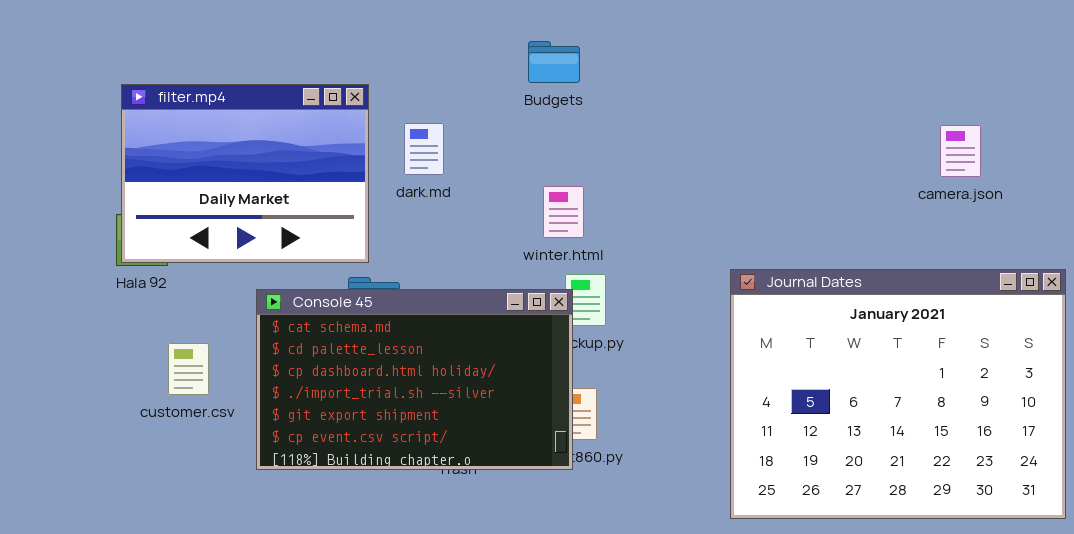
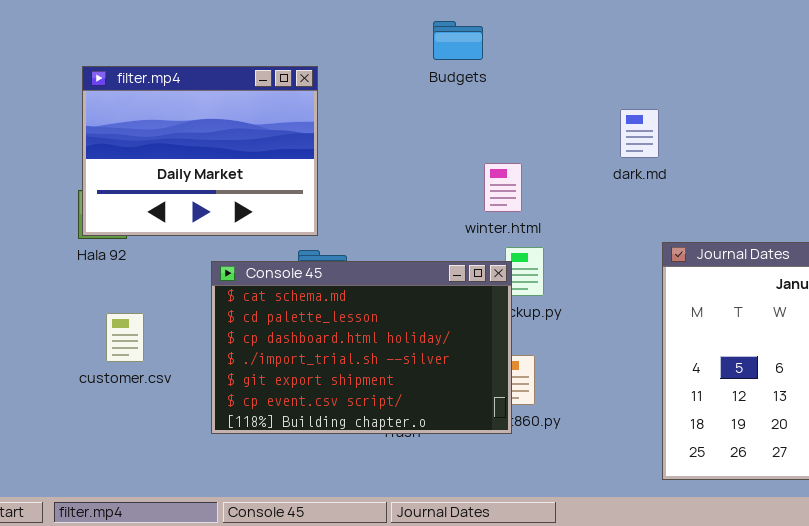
Budgets: [528,41,580,83] -> [433,21,483,60], moved
dark.md: [404,123,444,175] -> [620,109,659,158], moved
customer.csv: [168,343,209,395] -> [106,313,144,362], moved

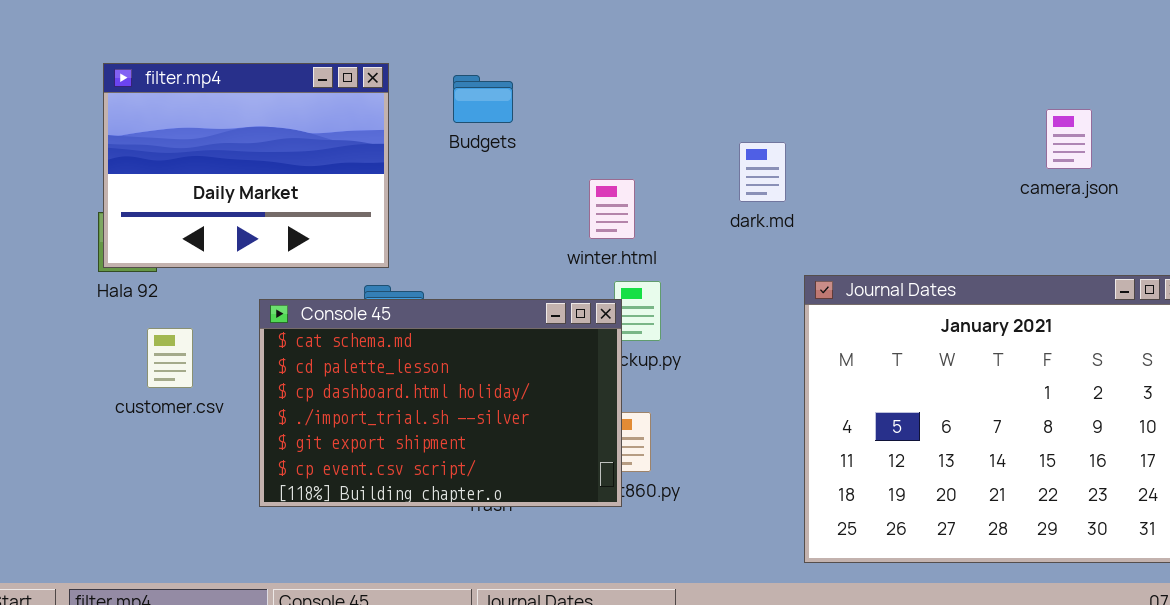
Budgets: [433,21,483,60] -> [453,75,513,123], moved
dark.md: [620,109,659,158] -> [739,142,786,202], moved
customer.csv: [106,313,144,362] -> [147,328,193,388], moved

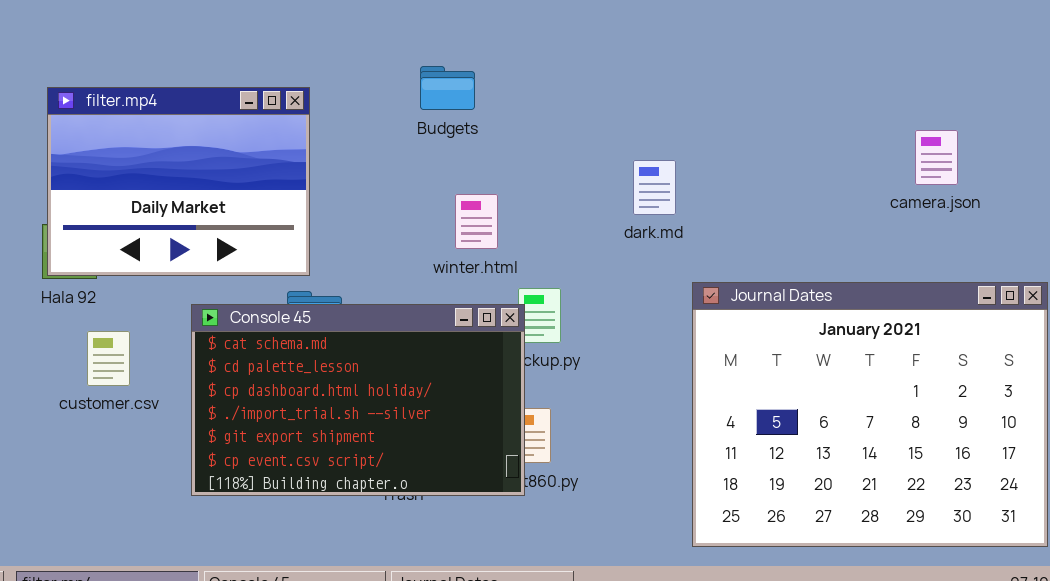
Budgets: [453,75,513,123] -> [420,66,475,110], moved
winter.html: [589,179,635,239] -> [455,194,498,249], moved

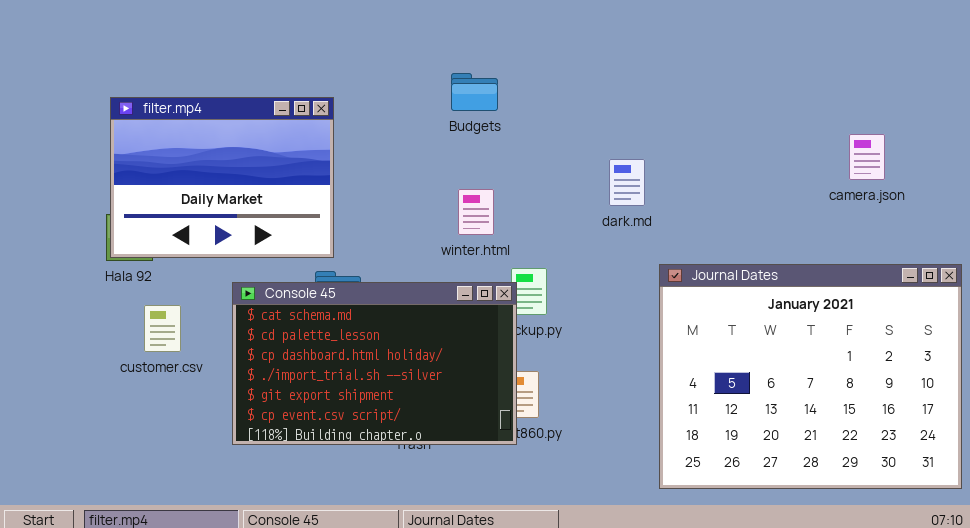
Budgets: [420,66,475,110] -> [451,73,498,111], moved

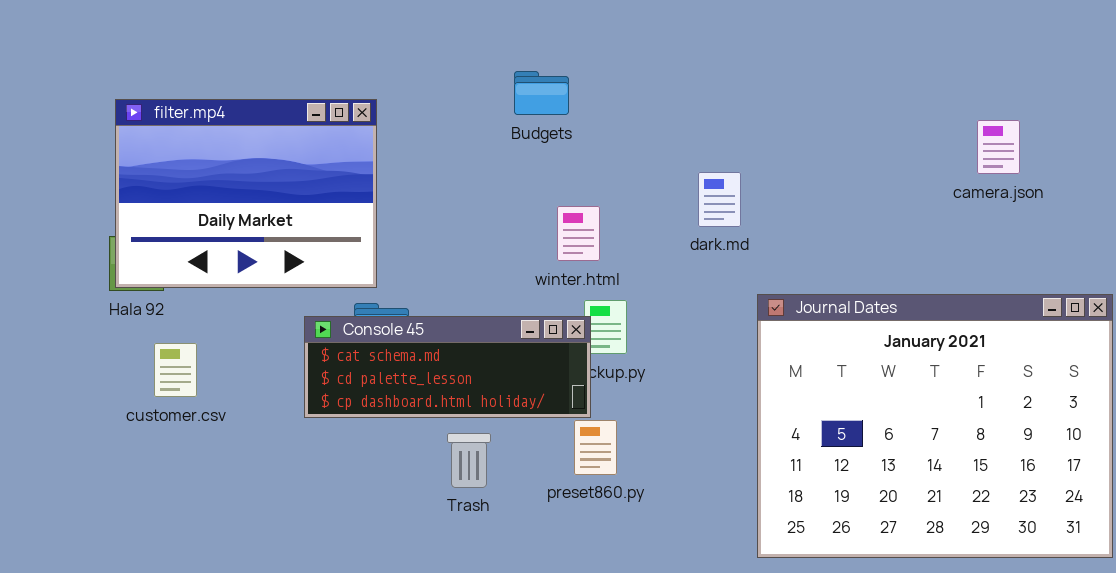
camera.json: [849,134,885,180] -> [977,120,1020,174], moved
winter.html: [458,189,494,235] -> [557,206,600,261], moved
Console 45: [232,282,517,445] -> [304,316,591,418], resized

